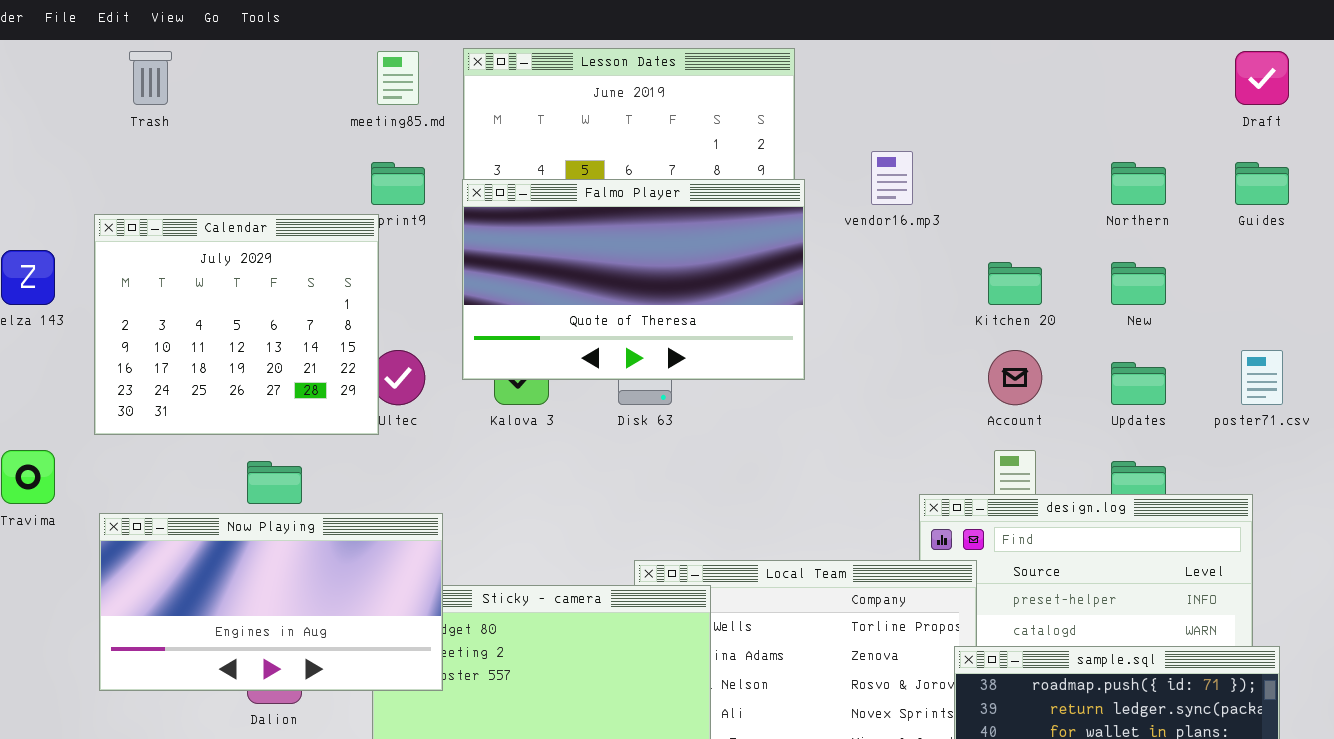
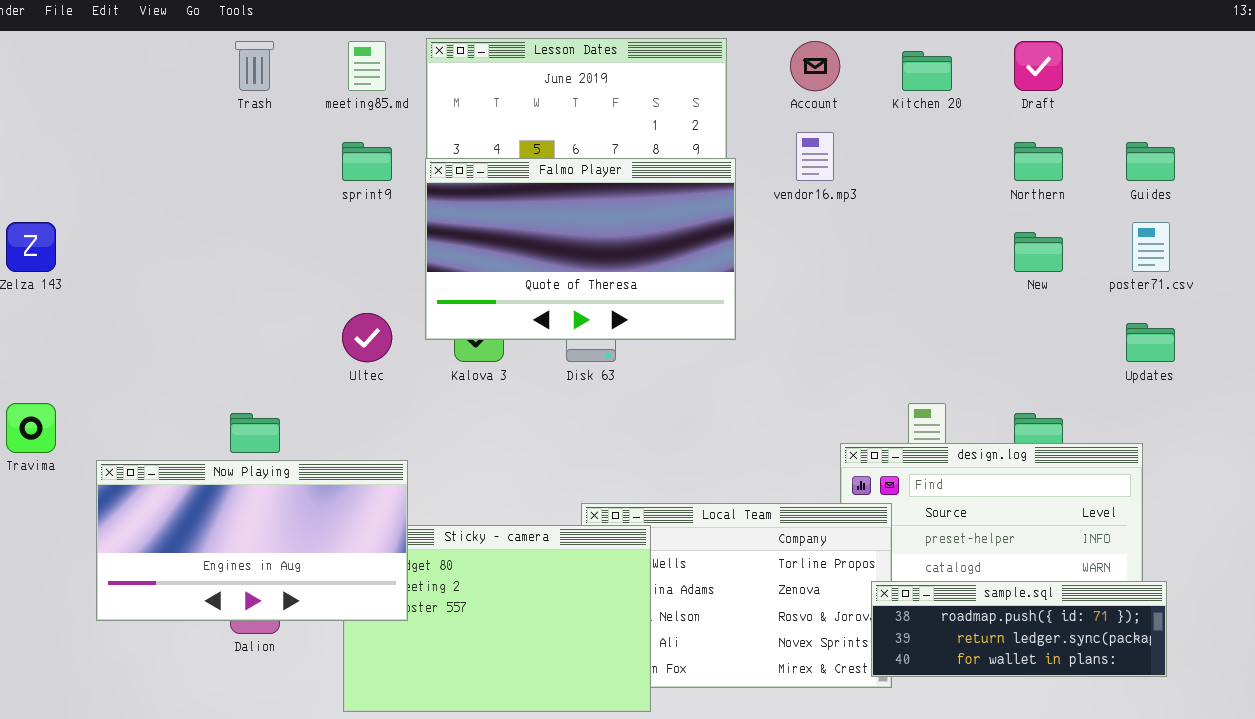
Trash: [129,51,172,105] -> [235,41,274,91], moved
Draft: [1235,51,1289,105] -> [1014,41,1063,91], moved
Calendar: [94,214,379,435] -> none, closed
Kitchen 20: [988,262,1042,305] -> [902,51,952,91], moved
Account: [988,350,1042,405] -> [790,41,840,91], moved
poster71.csv: [1241,350,1283,405] -> [1132,222,1170,272], moved
Updates: [1111,362,1166,405] -> [1126,323,1175,362], moved

